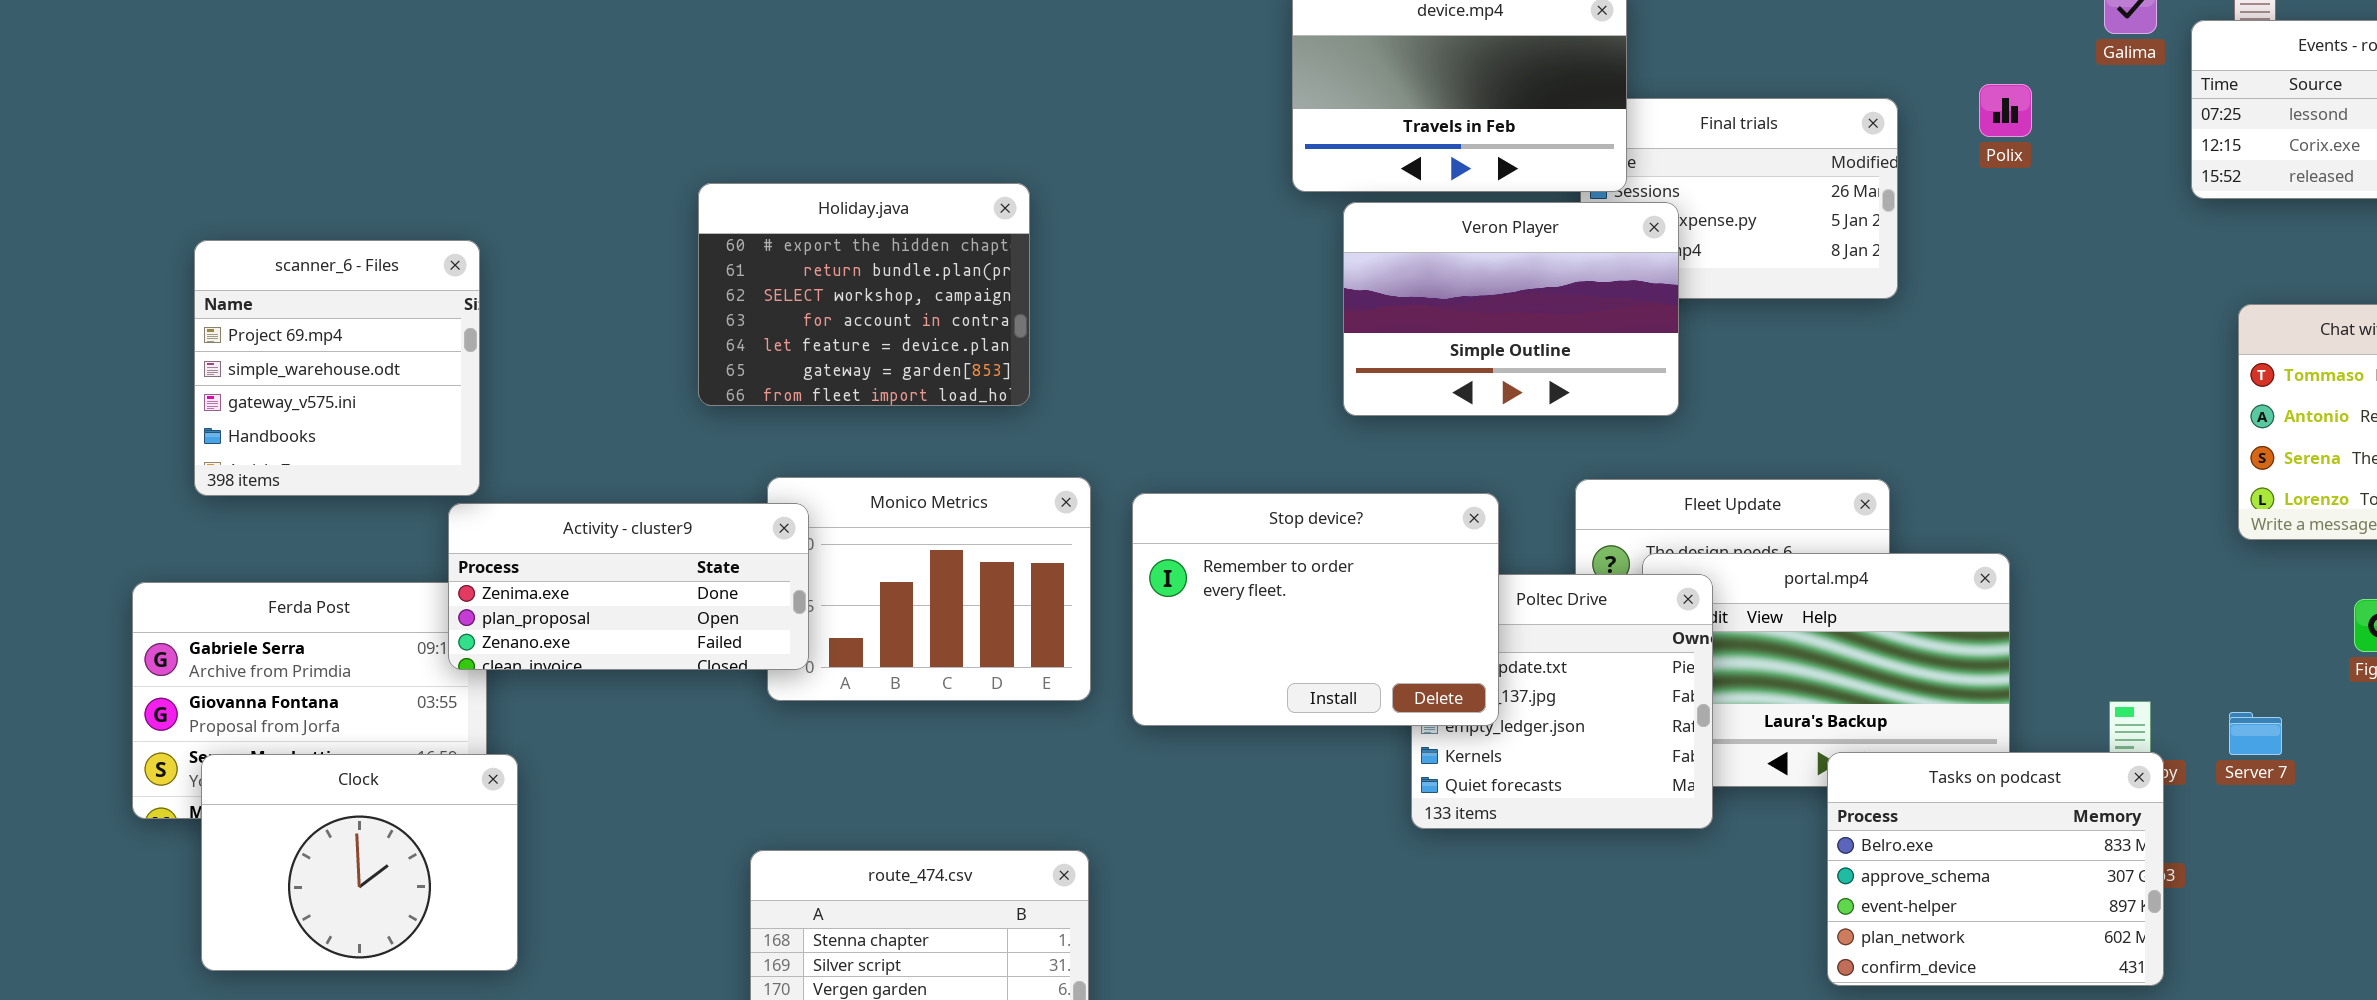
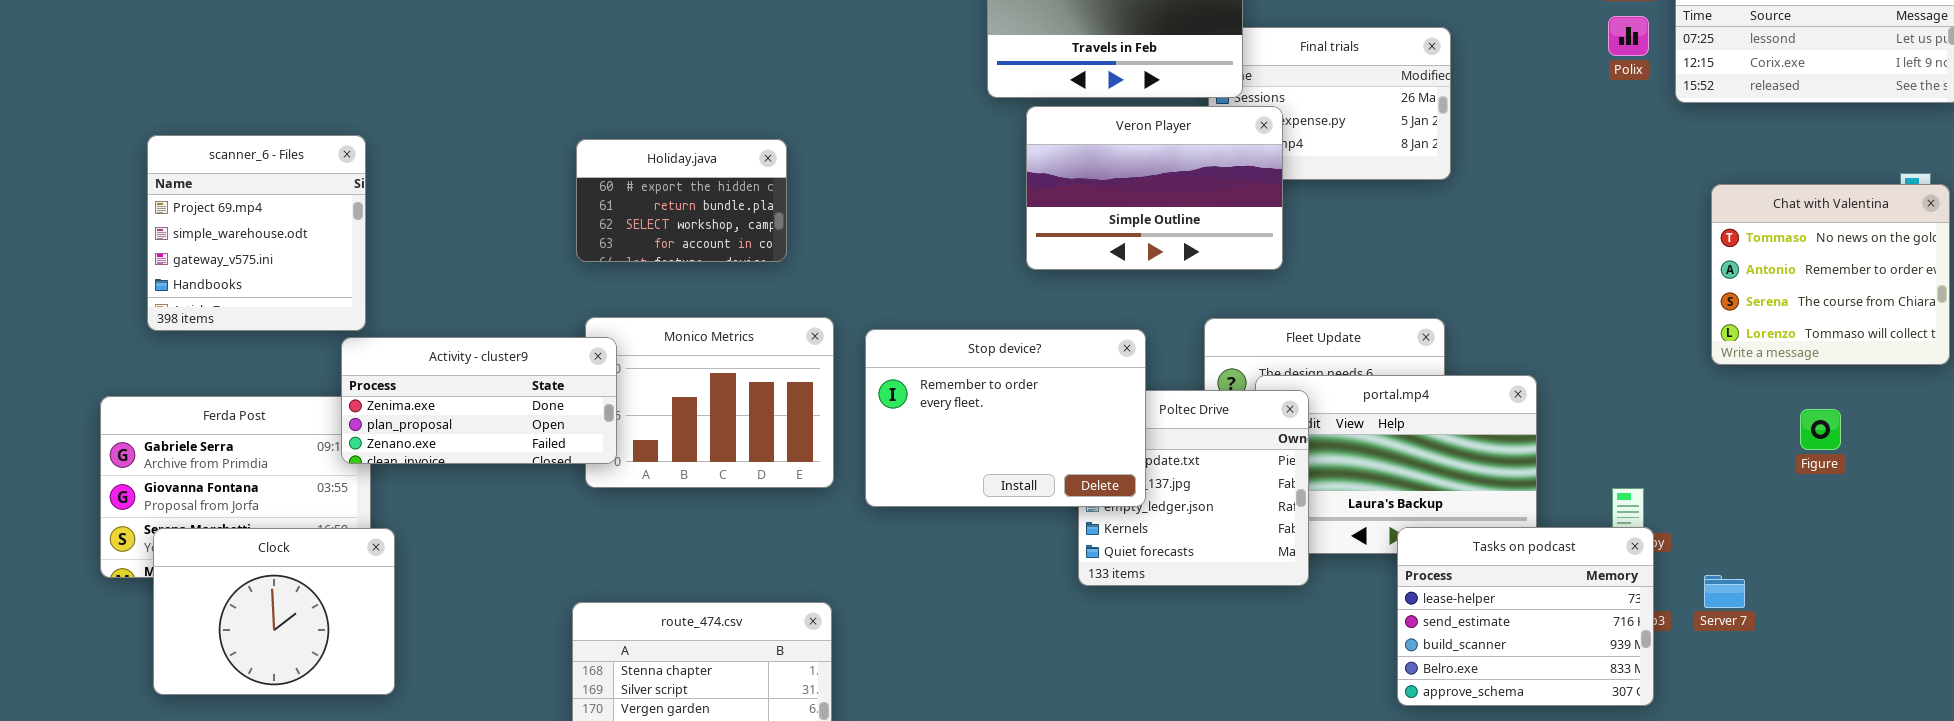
Polix: [1979,84,2032,137] -> [1608,16,1649,56], moved
Holiday.java: [698,183,1030,406] -> [576,139,787,262], resized
Server 7: [2229,712,2282,755] -> [1704,575,1745,608], moved
Tasks on podcast: [1827,752,2164,986] -> [1397,527,1654,706], scrolled up 3 rows

